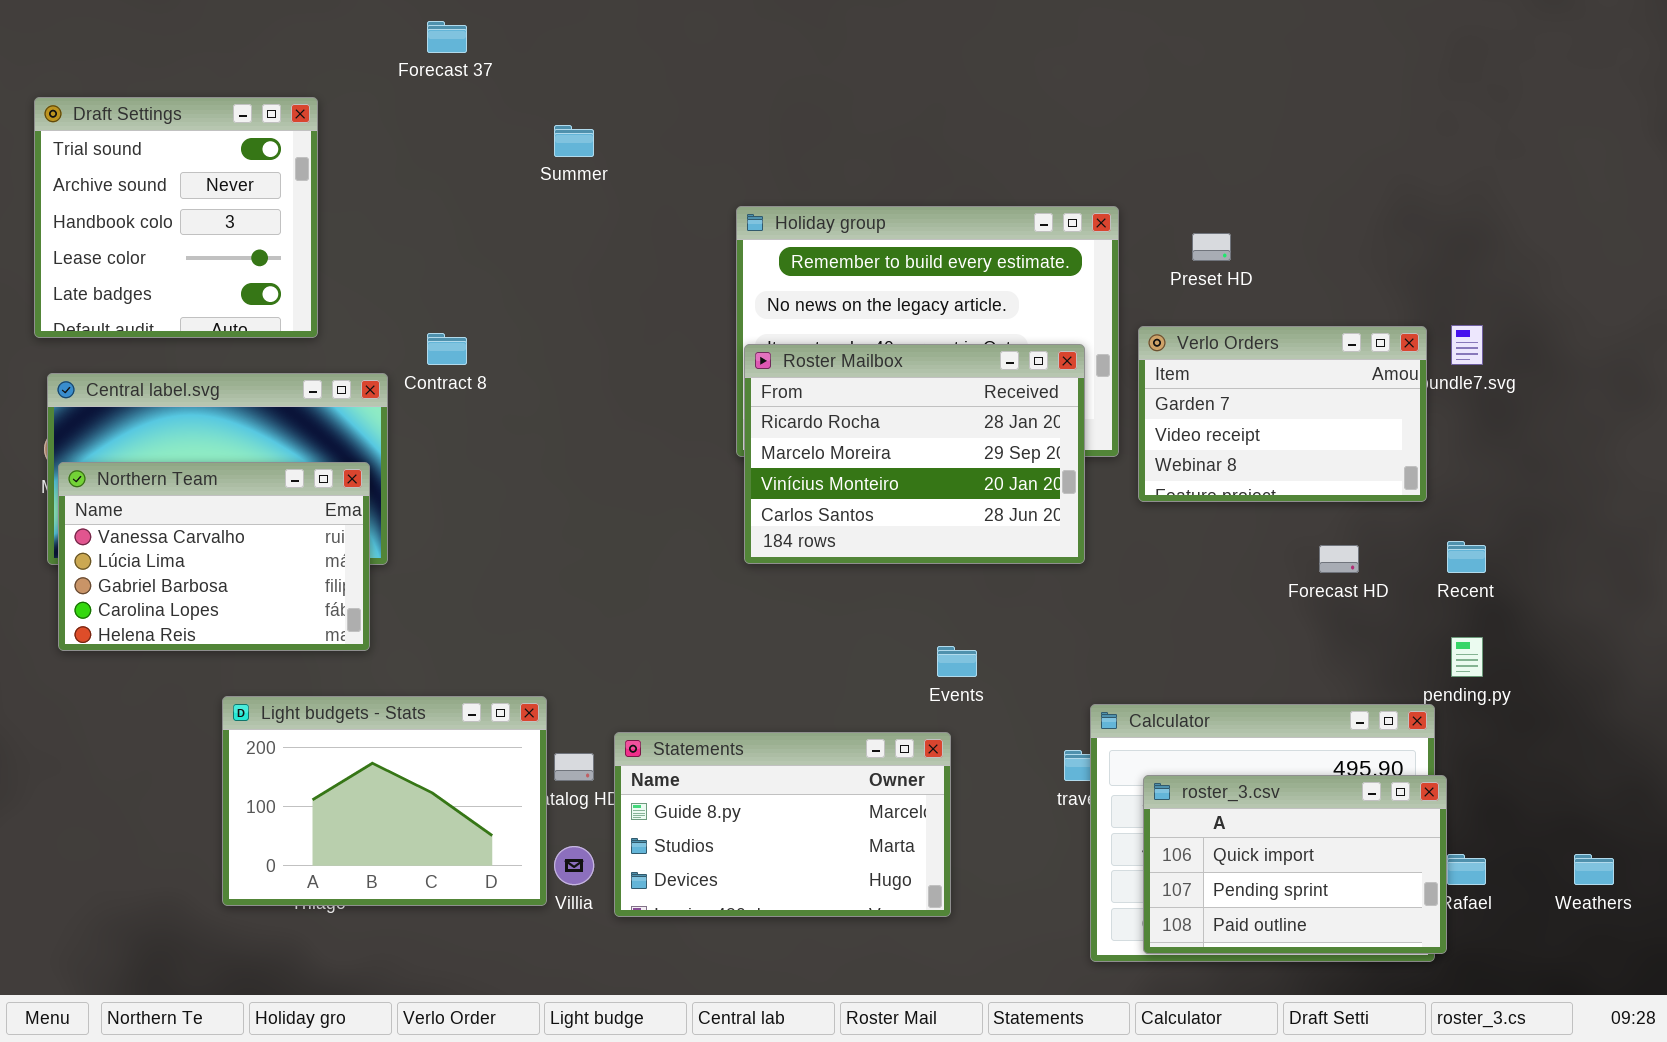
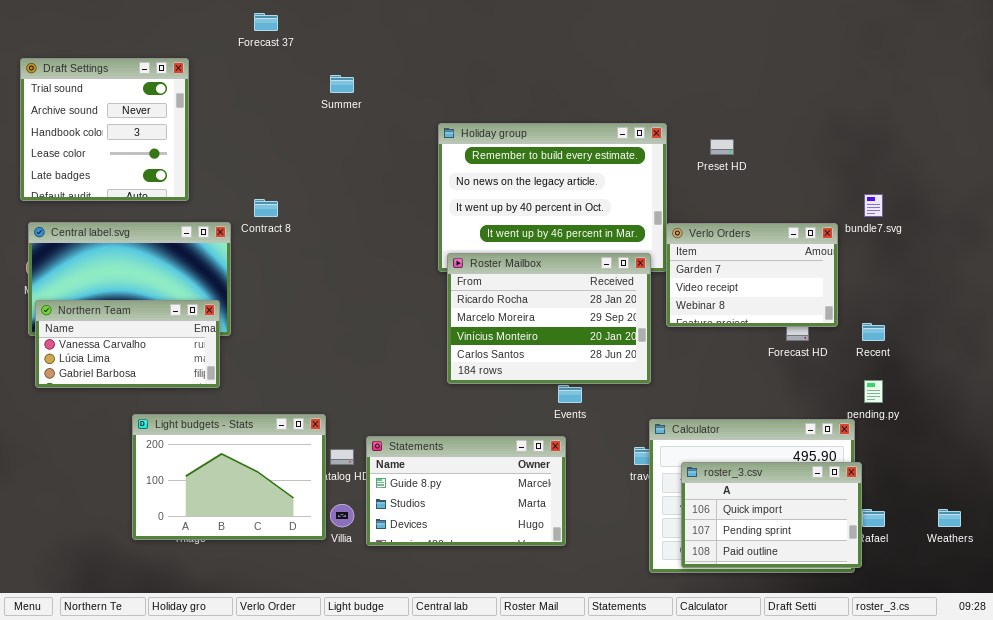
Verlo Orders: [1138,326,1427,502] -> [666,223,838,327], moved
Roster Mailbox: [744,344,1085,564] -> [447,253,651,384], moved
Northern Team: [58,462,370,651] -> [35,300,220,388], resized

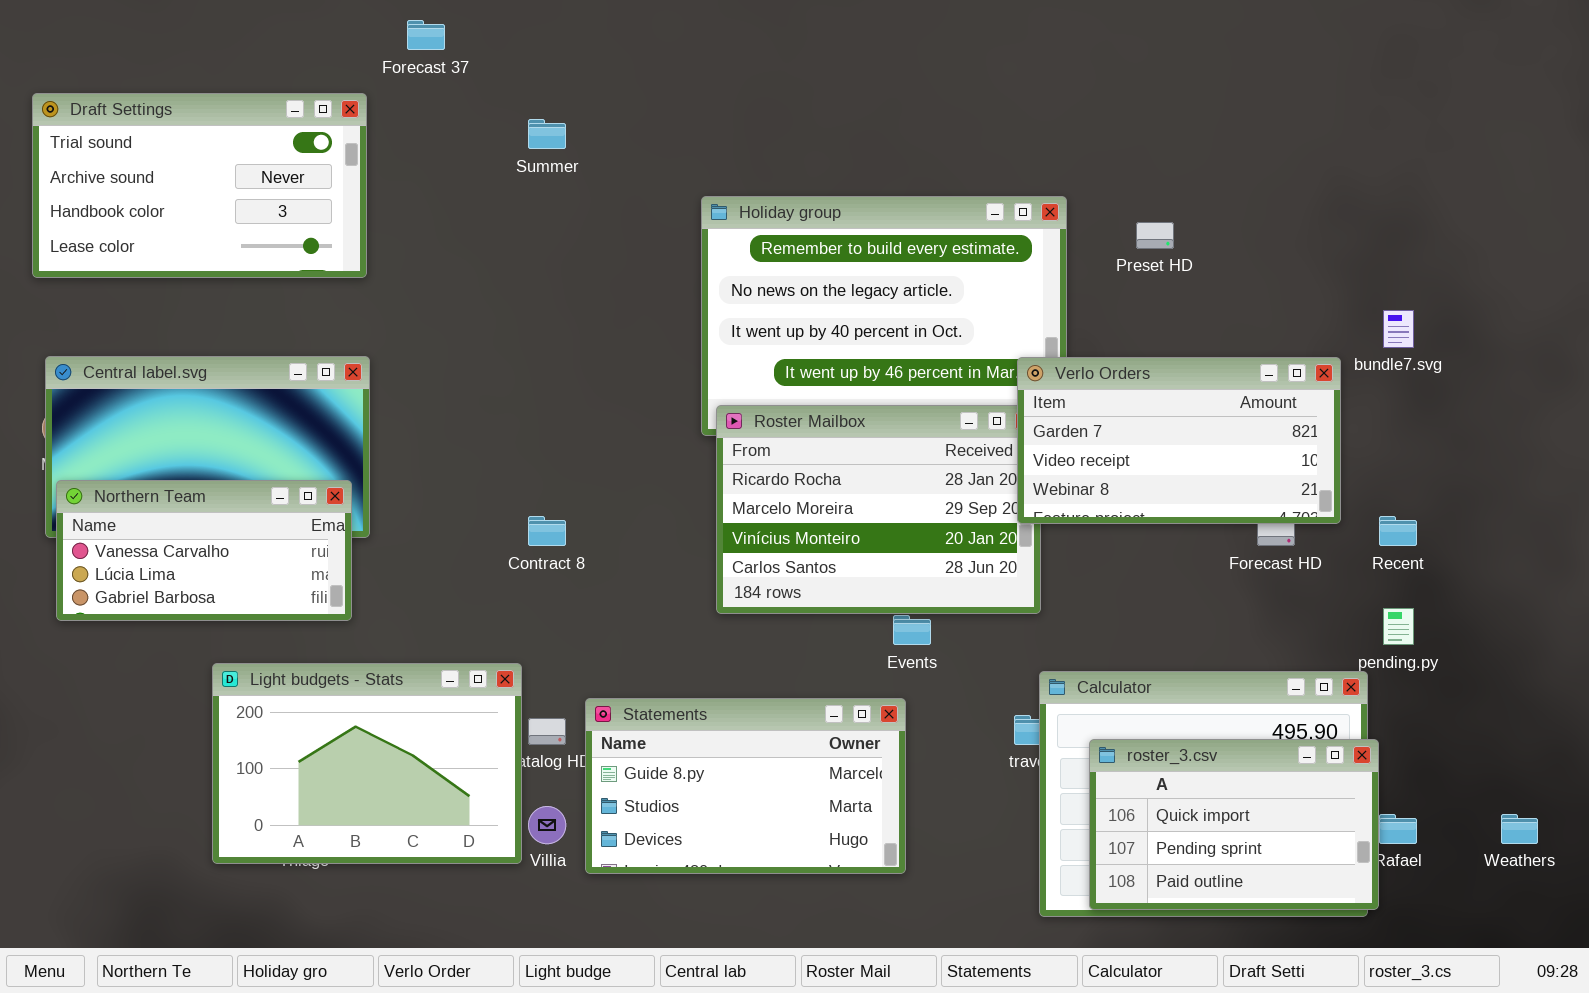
Draft Settings: [20,58,189,201] -> [32,93,367,278], resized
Contract 8: [254,199,278,217] -> [528,516,566,546], moved
Verlo Orders: [666,223,838,327] -> [1017,357,1341,524], resized

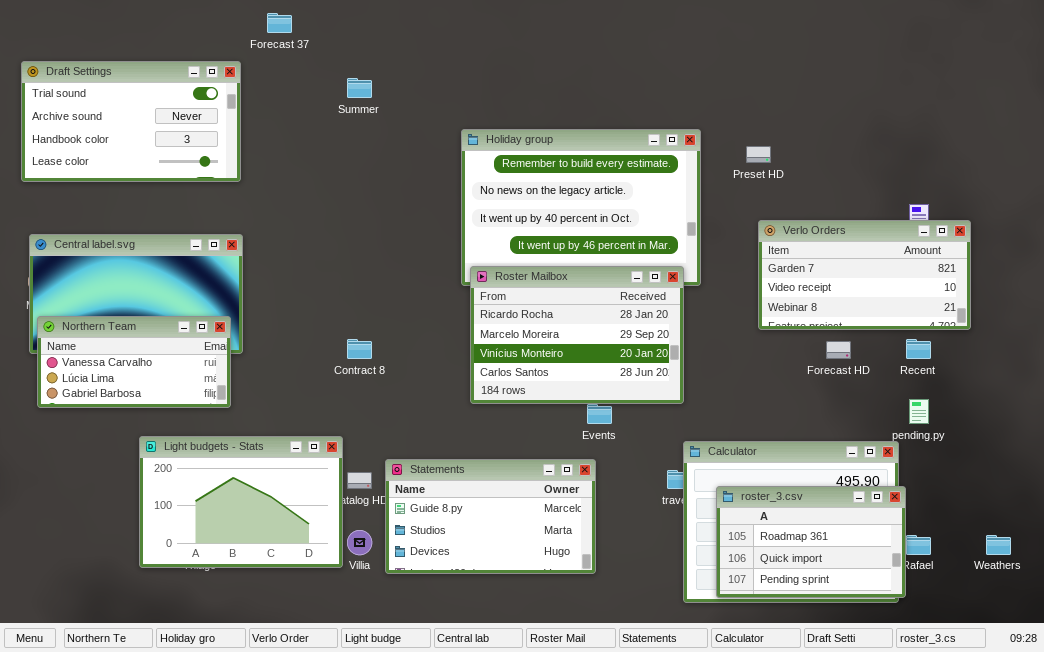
Verlo Orders: [1017,357,1341,524] -> [758,220,971,330], moved
roster_3.csv: [1089,739,1379,910] -> [716,486,906,598], scrolled up 1 row

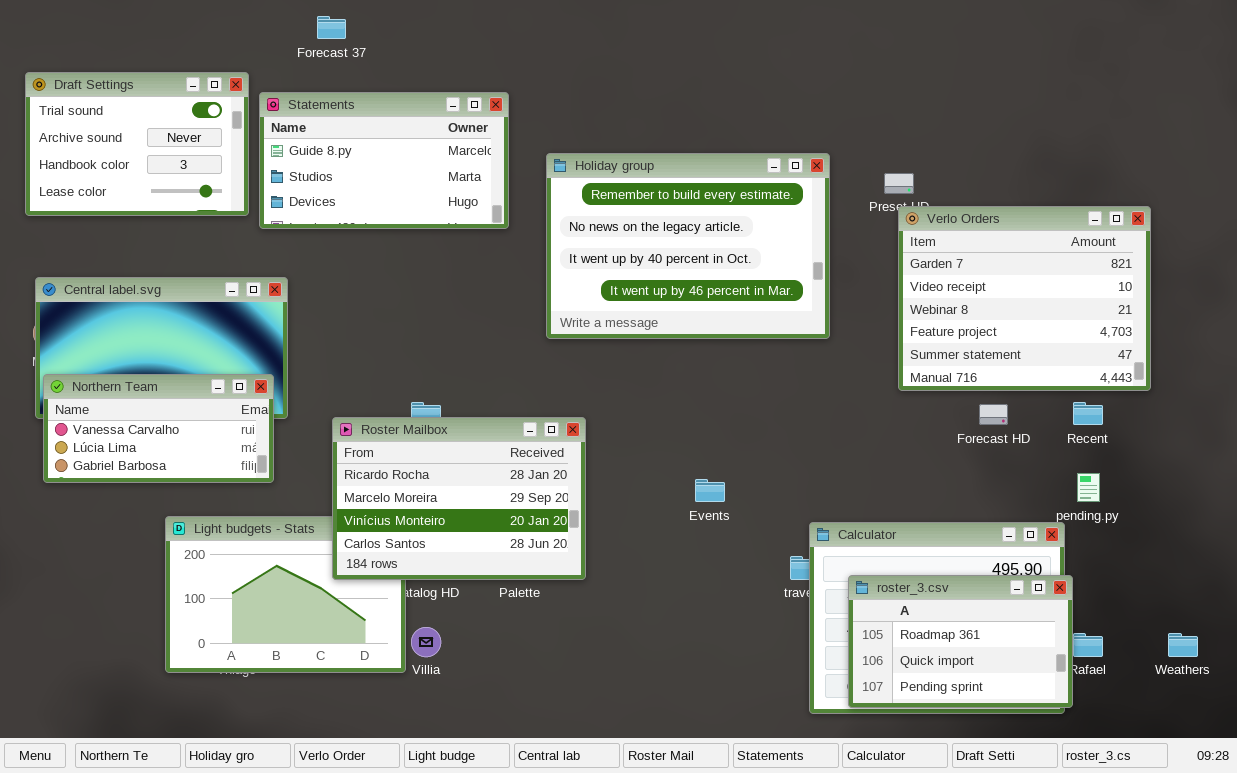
Draft Settings: [21,61,241,182] -> [25,72,249,216], resized
Verlo Orders: [758,220,971,330] -> [898,206,1151,391], resized
Roster Mailbox: [470,266,684,404] -> [332,417,586,580], moved
Statements: [385,459,596,574] -> [259,92,509,229], moved

